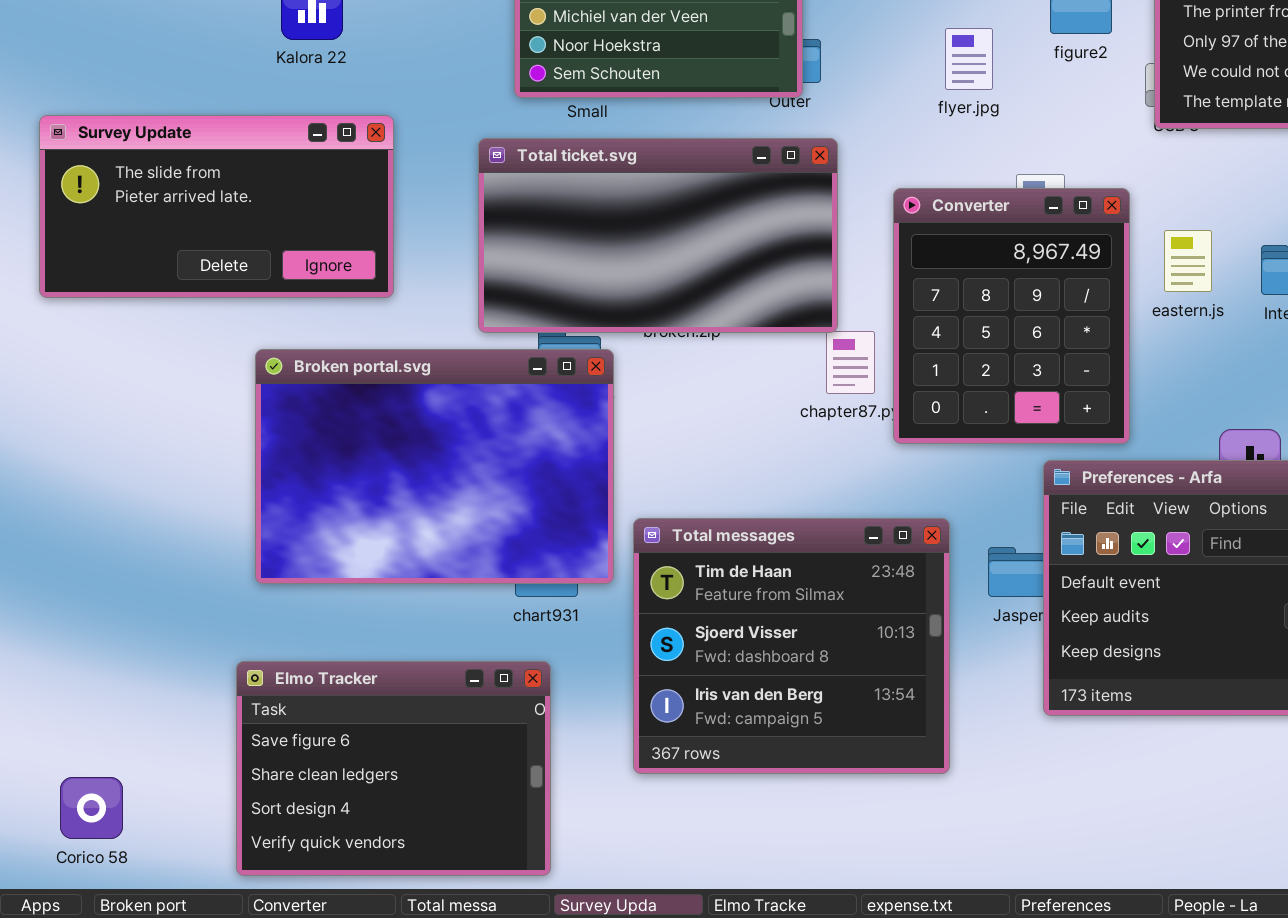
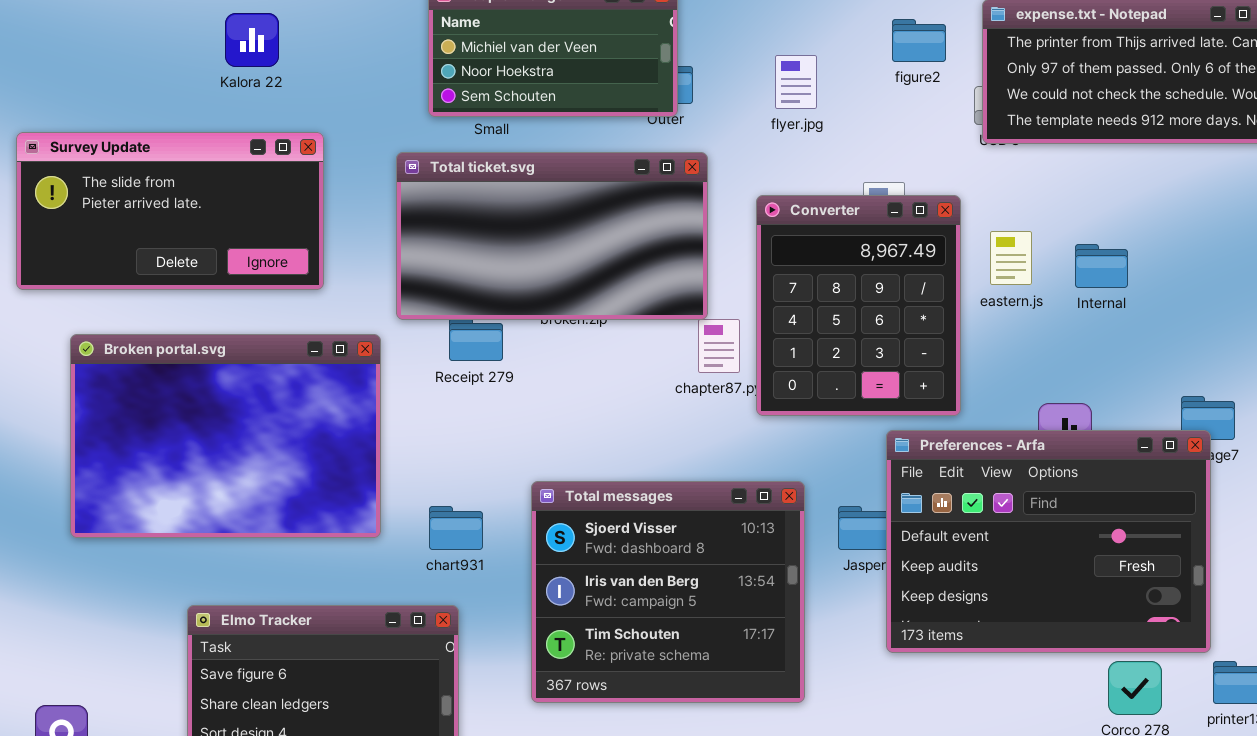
flyer.jpg: [945,28,993,90] -> [775,55,817,109], moved
Broken portal.svg: [255,349,614,584] -> [70,334,381,538], moved
Total messages: [633,518,950,774] -> [531,481,805,703], scrolled down 1 row

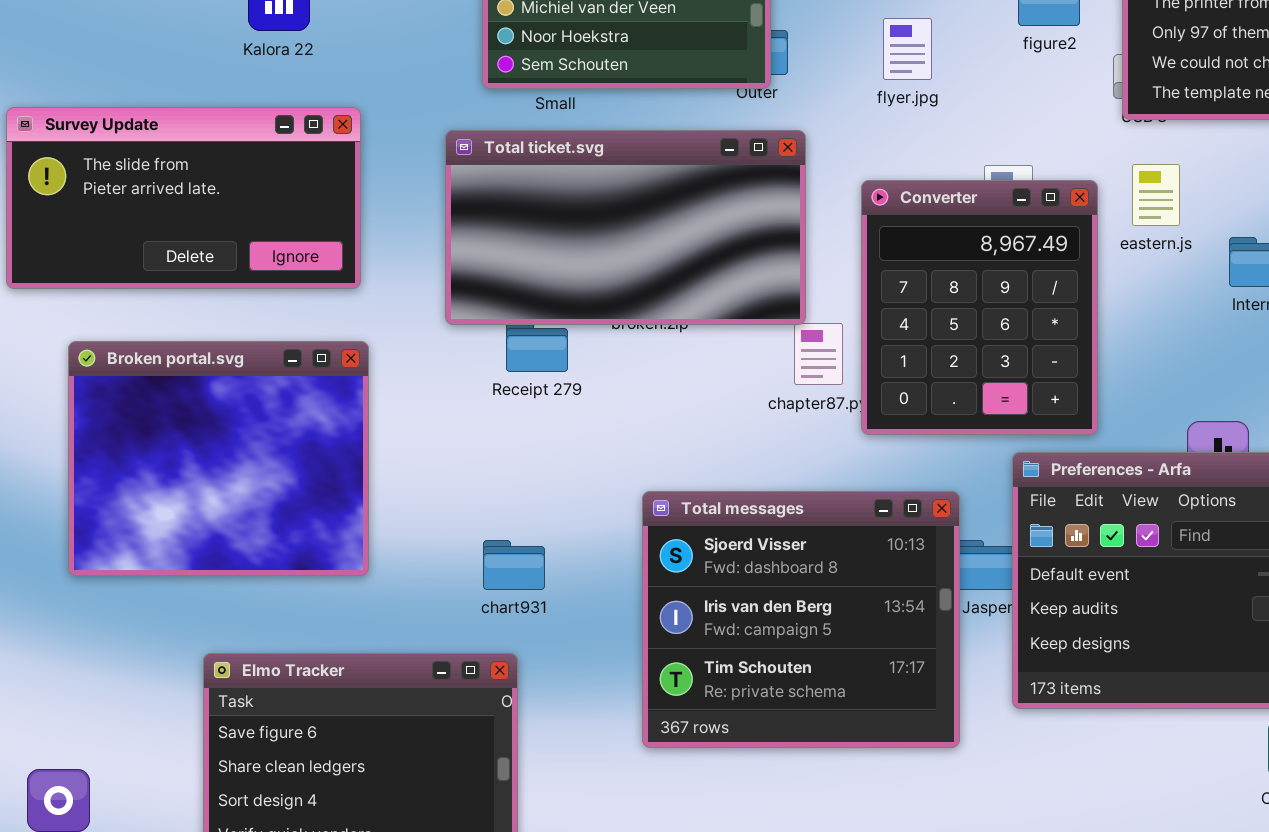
eastern.js: [990,231,1032,285] -> [1132,164,1180,226], moved
Broken portal.svg: [70,334,381,538] -> [68,341,369,576], resized
Total messages: [531,481,805,703] -> [642,491,960,748], moved

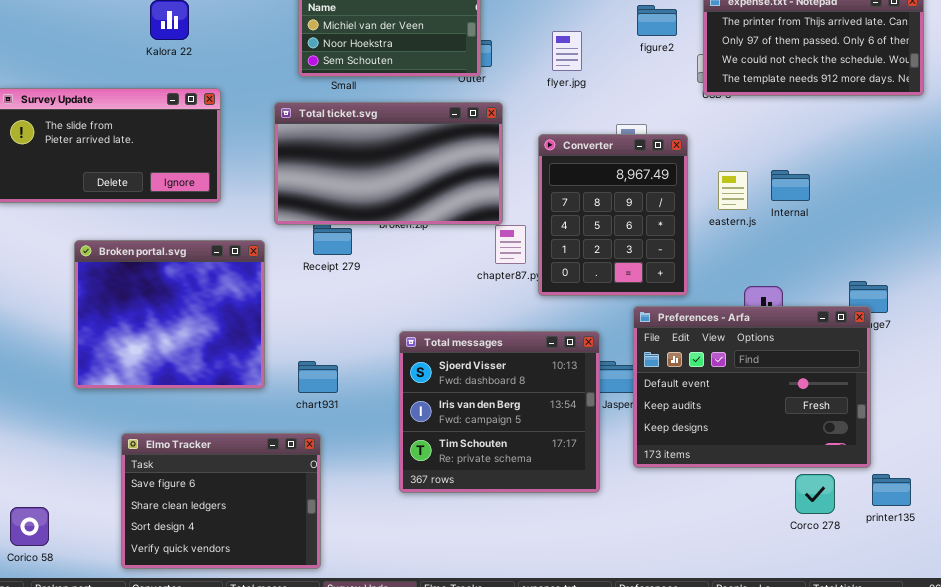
eastern.js: [1132,164,1180,226] -> [718,171,748,210], moved
Broken portal.svg: [68,341,369,576] -> [74,240,265,389], moved

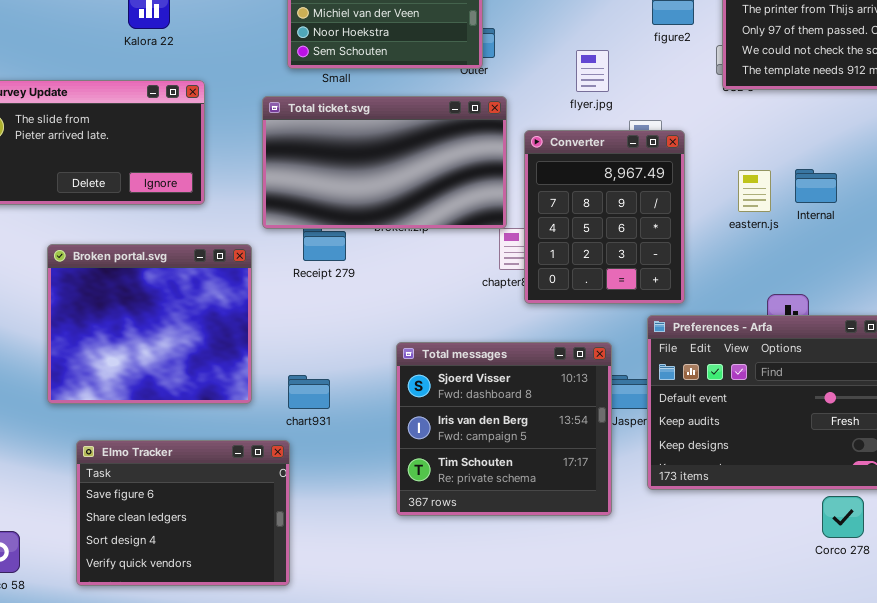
flyer.jpg: [552,31,582,71] -> [576,50,609,92], moved
Converter: [538,134,688,296] -> [524,130,685,304], moved
Elmo Tracker: [121,433,321,569] -> [76,440,290,586], moved

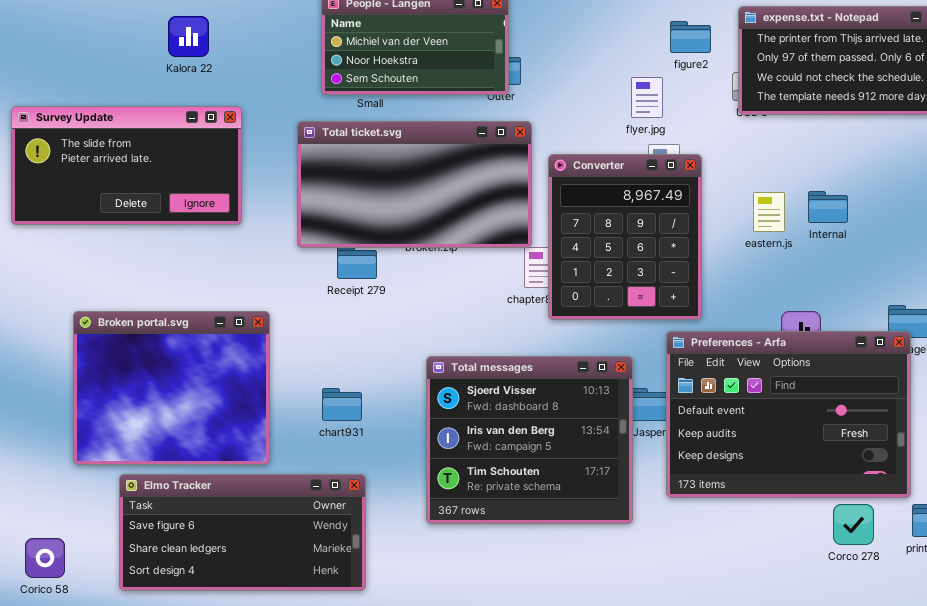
flyer.jpg: [576,50,609,92] -> [631,77,663,118], moved
Broken portal.svg: [47,244,252,404] -> [73,311,270,465], moved
Elmo Tracker: [76,440,290,586] -> [119,474,366,591], resized

